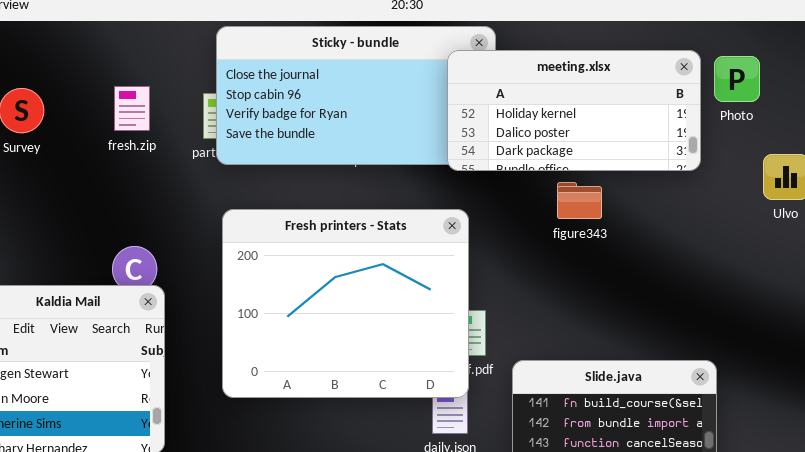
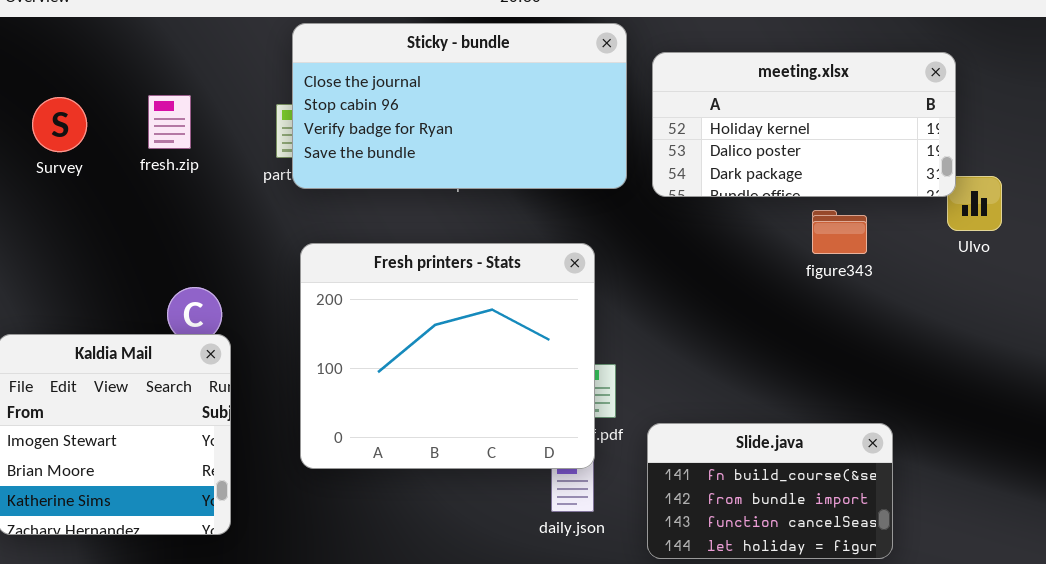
meeting.xlsx: [447,50,701,171] -> [652,52,956,197], moved
fresh.zip: [114,86,150,131] -> [148,95,191,149], moved
figure343: [557,182,602,219] -> [812,210,867,254], moved

